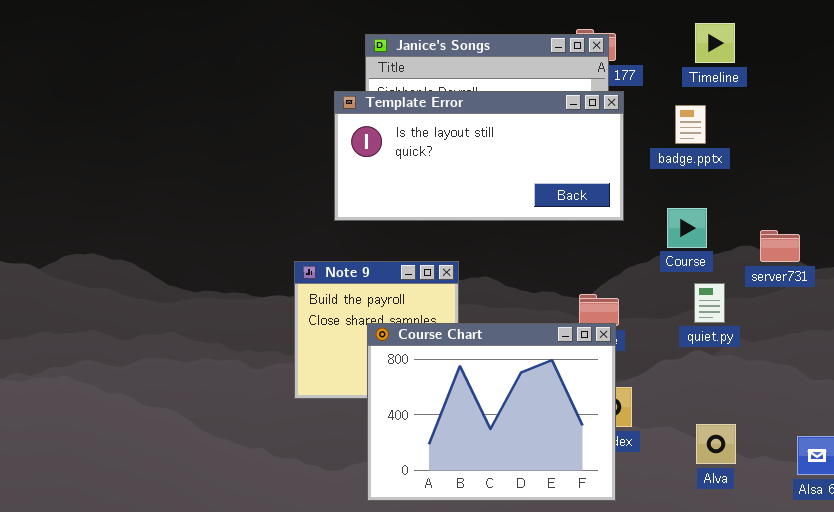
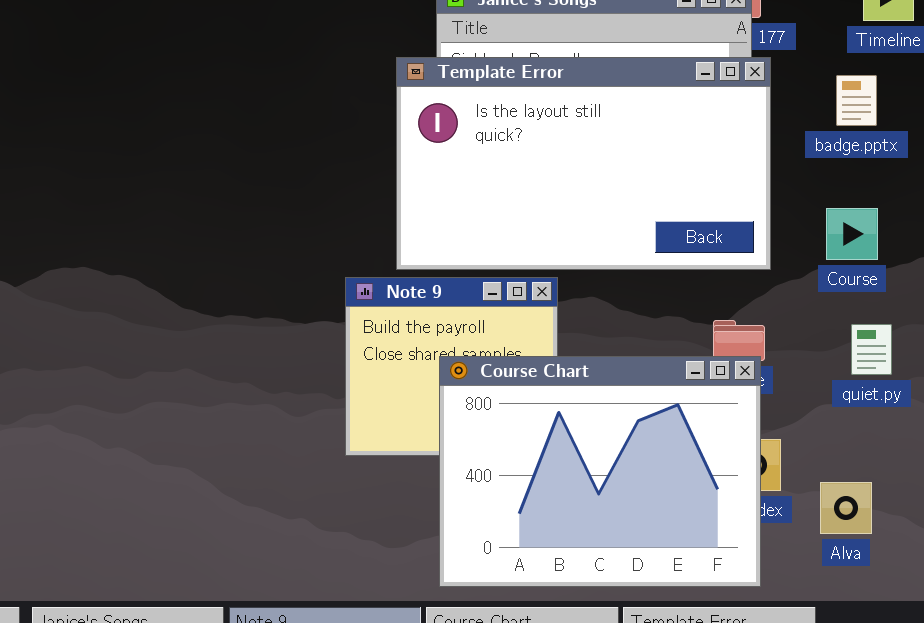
Template Error: [334,91,624,221] -> [396,57,771,270], resized
quiet.py: [694,283,725,323] -> [851,324,892,375], moved
Alva: [696,424,736,464] -> [820,482,872,534], moved

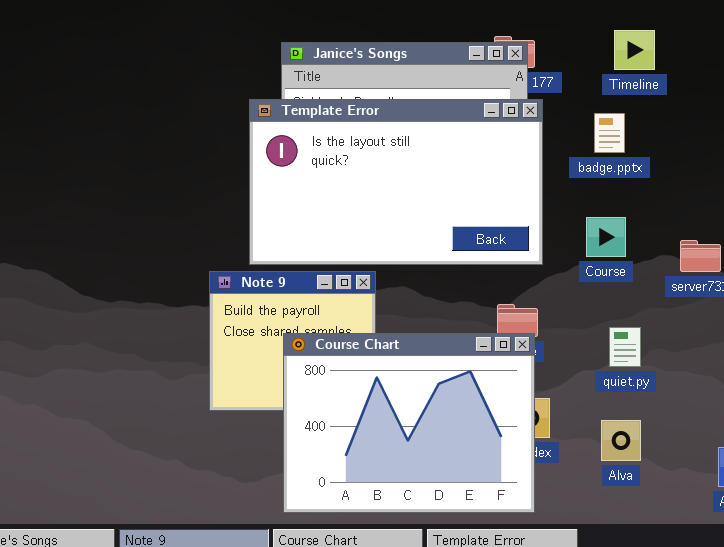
quiet.py: [851,324,892,375] -> [609,327,641,367], moved
Alva: [820,482,872,534] -> [601,420,641,461], moved

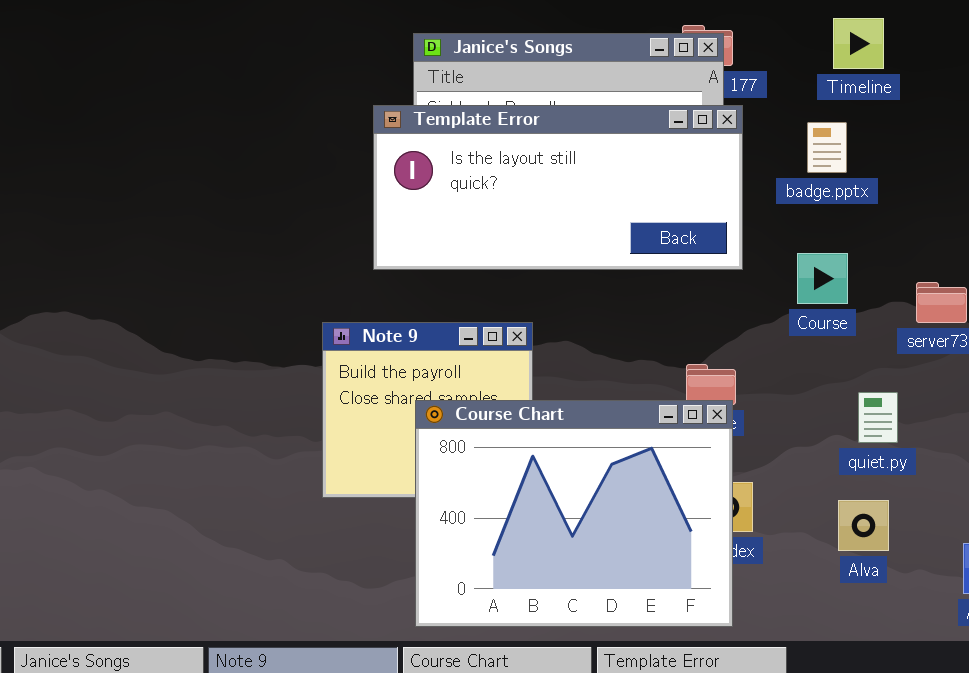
Template Error: [249,99,543,265] -> [373,105,743,270], resized
quiet.py: [609,327,641,367] -> [858,392,898,443], moved
Alva: [601,420,641,461] -> [838,500,889,551], moved

